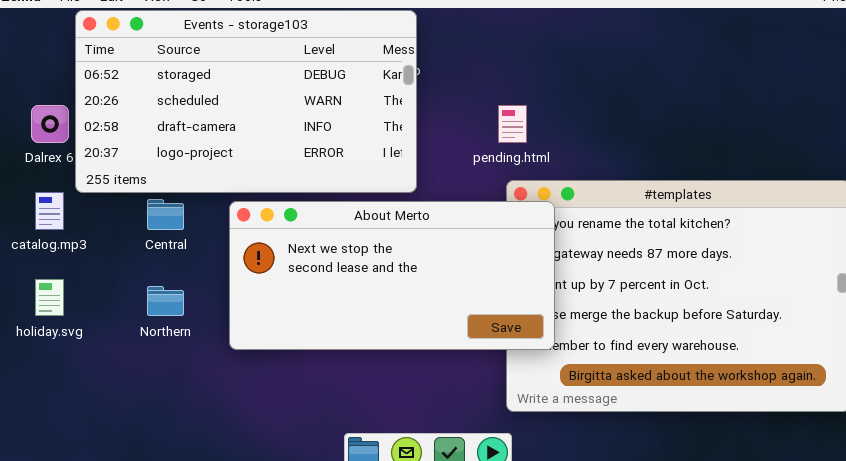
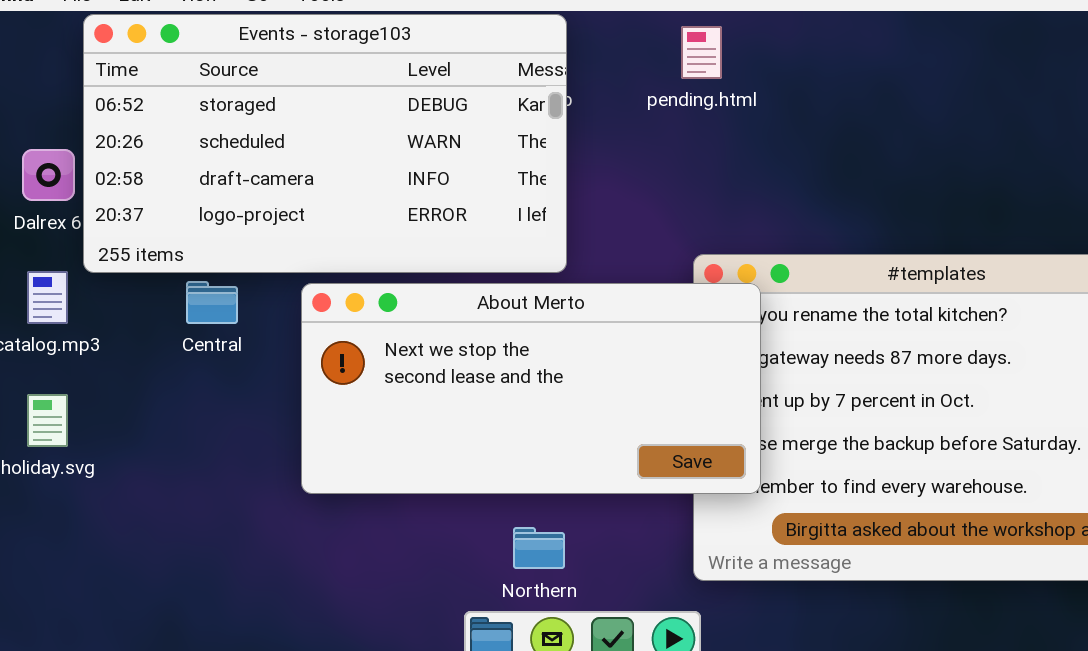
pending.html: [498,105,527,143] -> [681,26,722,79], moved
Northern: [147,286,184,316] -> [513,527,565,569], moved

